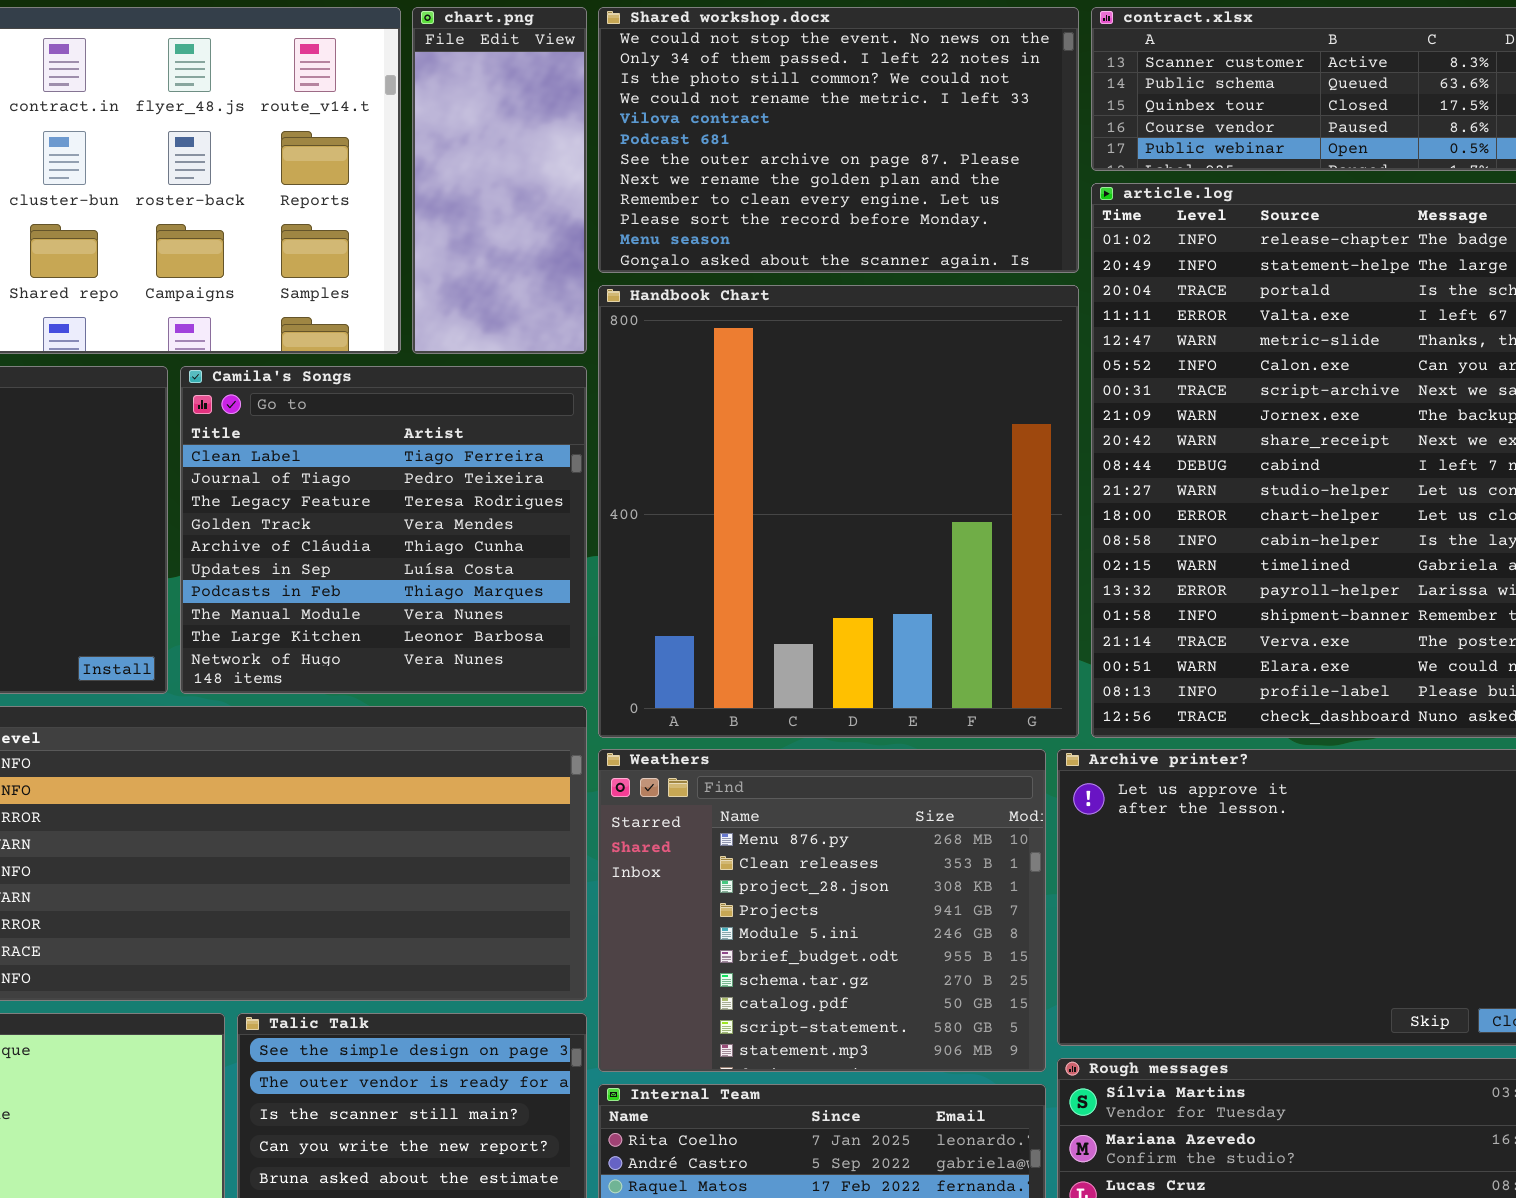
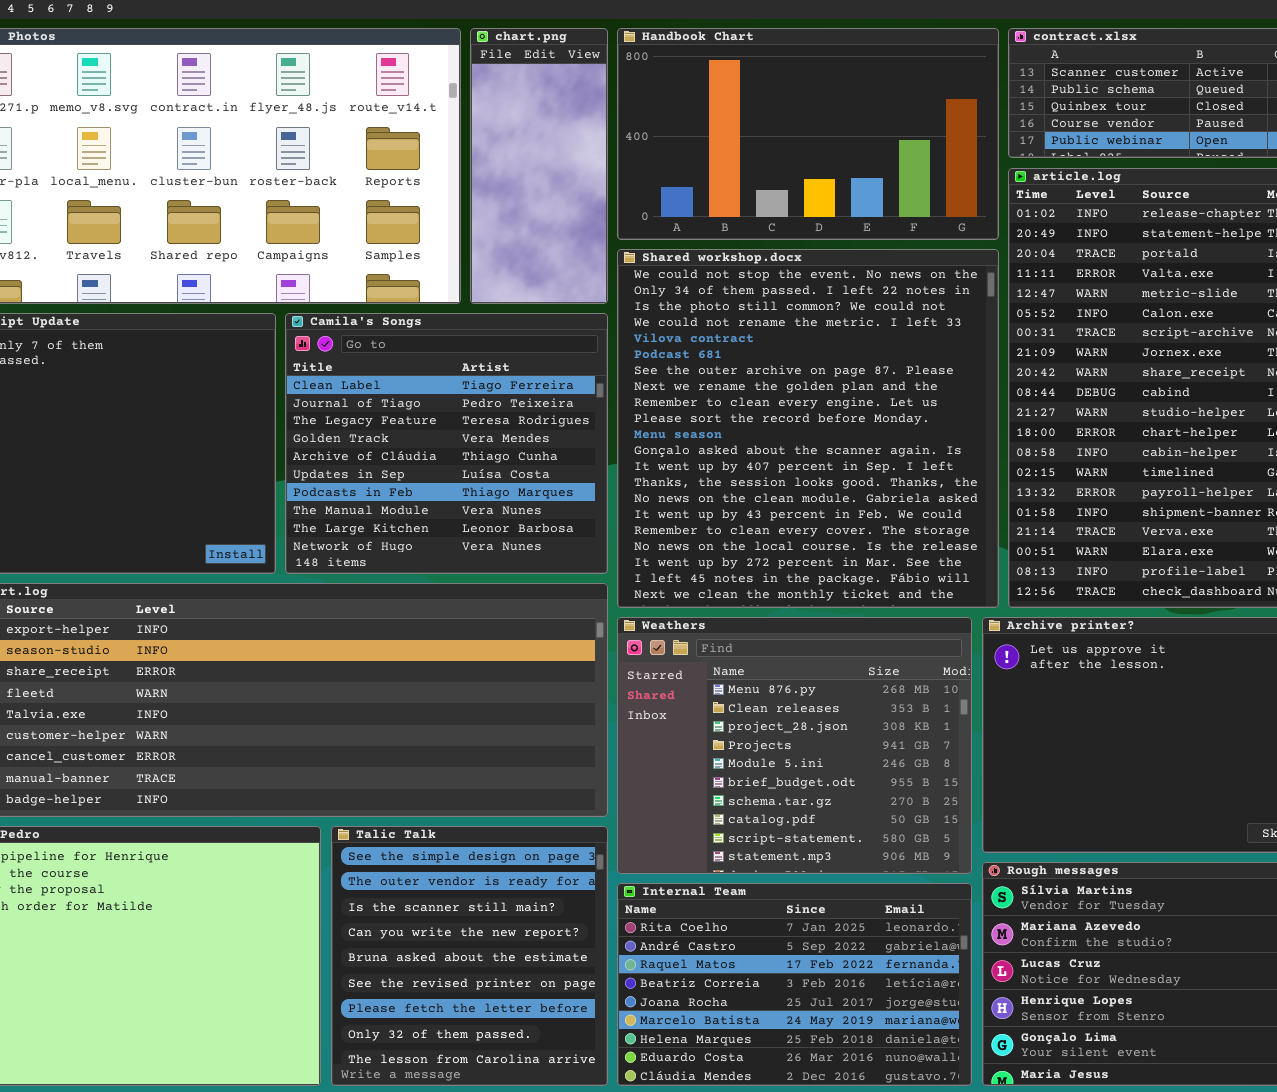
Shared workshop.docx: [598,7,1079,273] -> [617,249,999,608], moved, resized
Handbook Chart: [598,285,1079,738] -> [617,28,999,240], moved, resized

